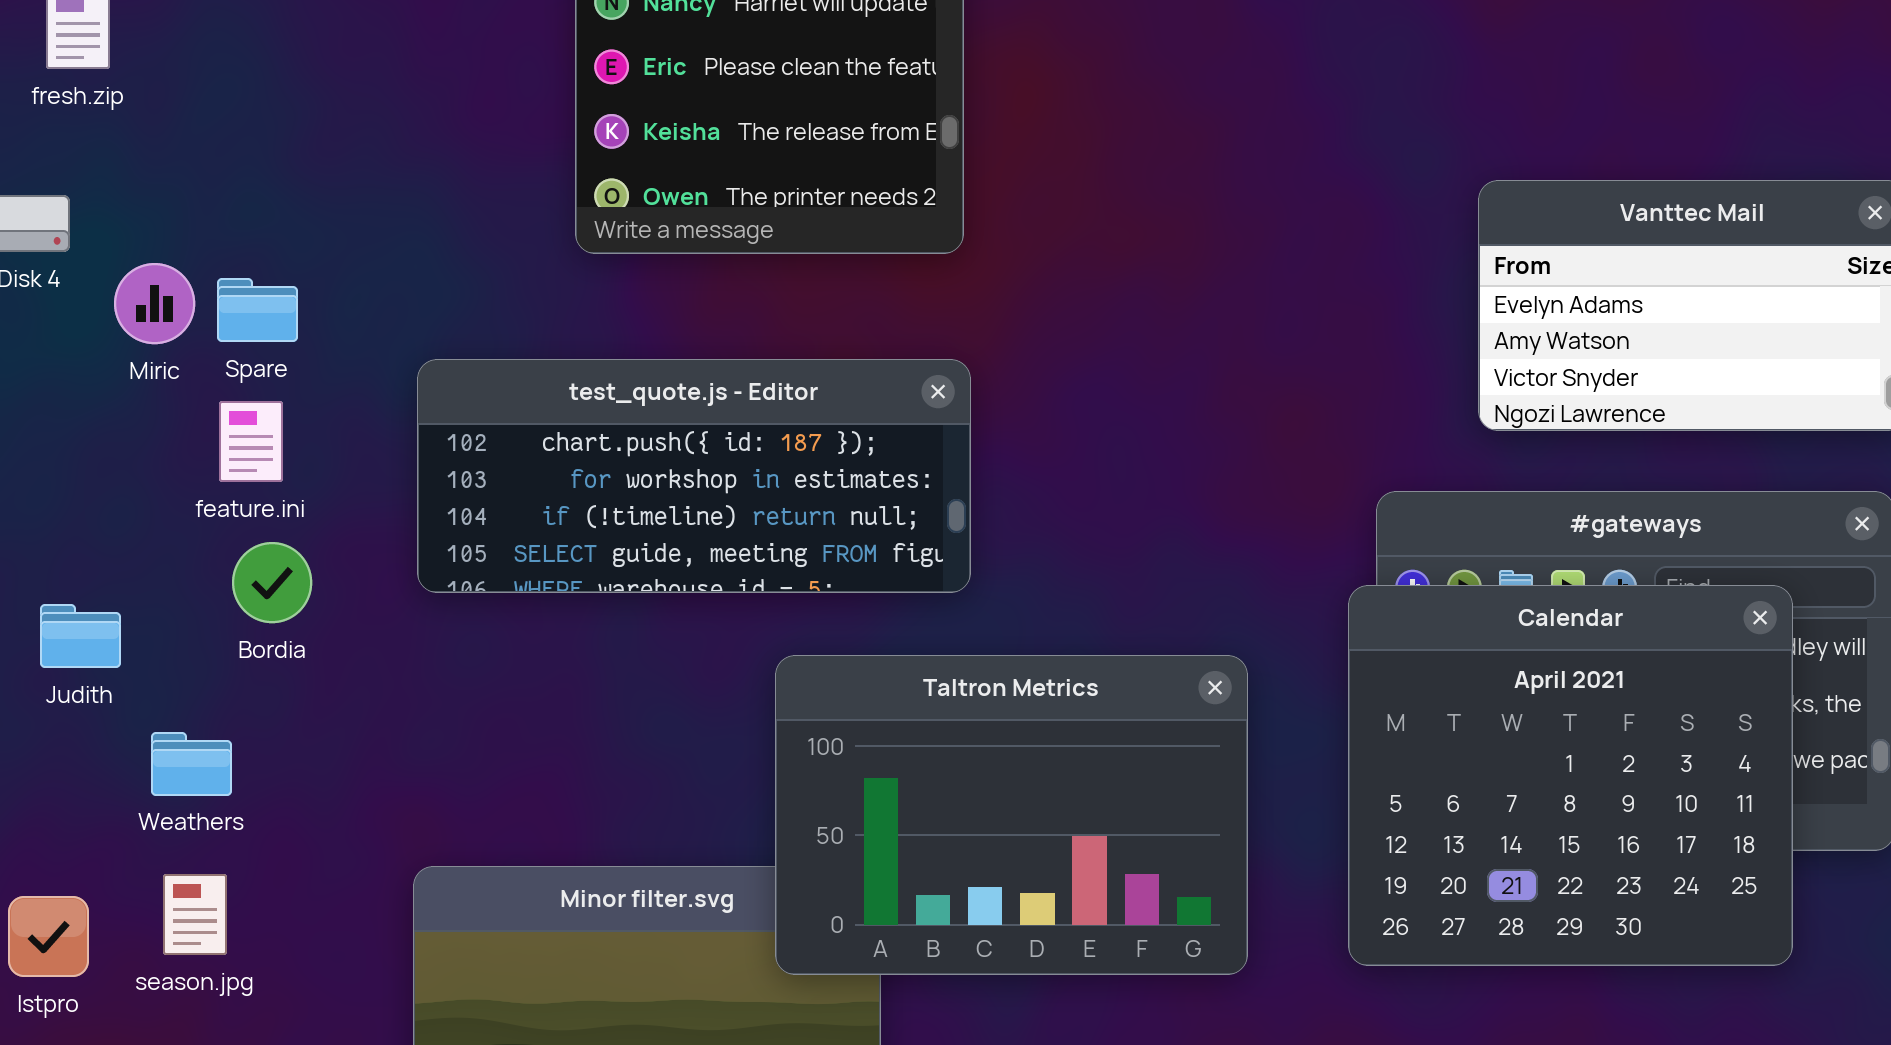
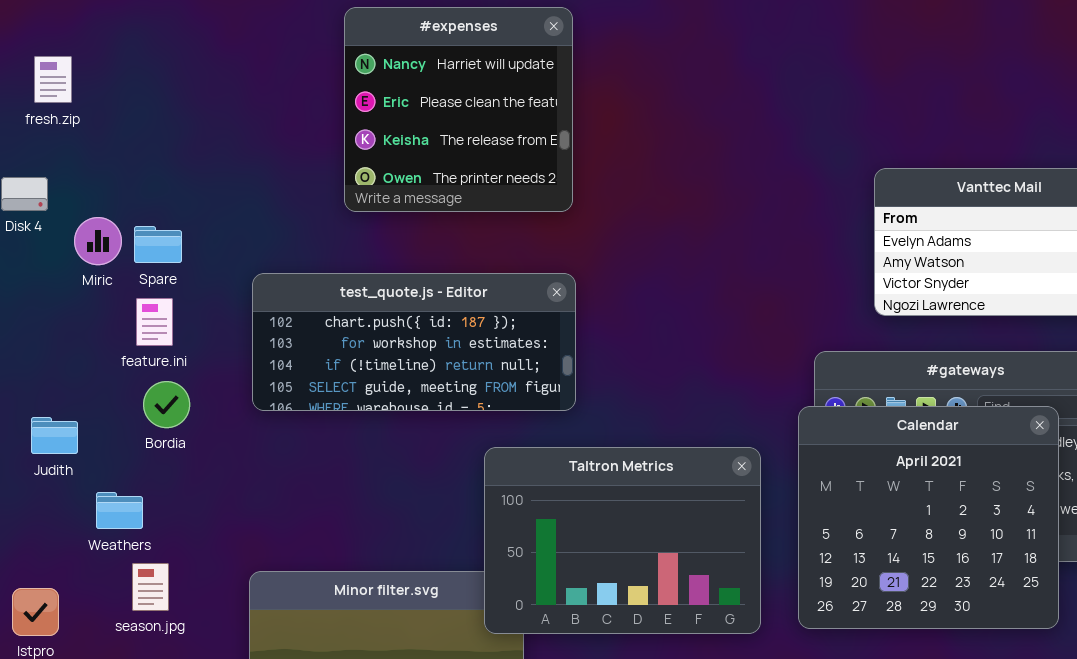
Taltron Metrics: [775,655,1248,975] -> [484,447,761,634], moved
season.jpg: [163,874,227,955] -> [132,563,169,611], moved

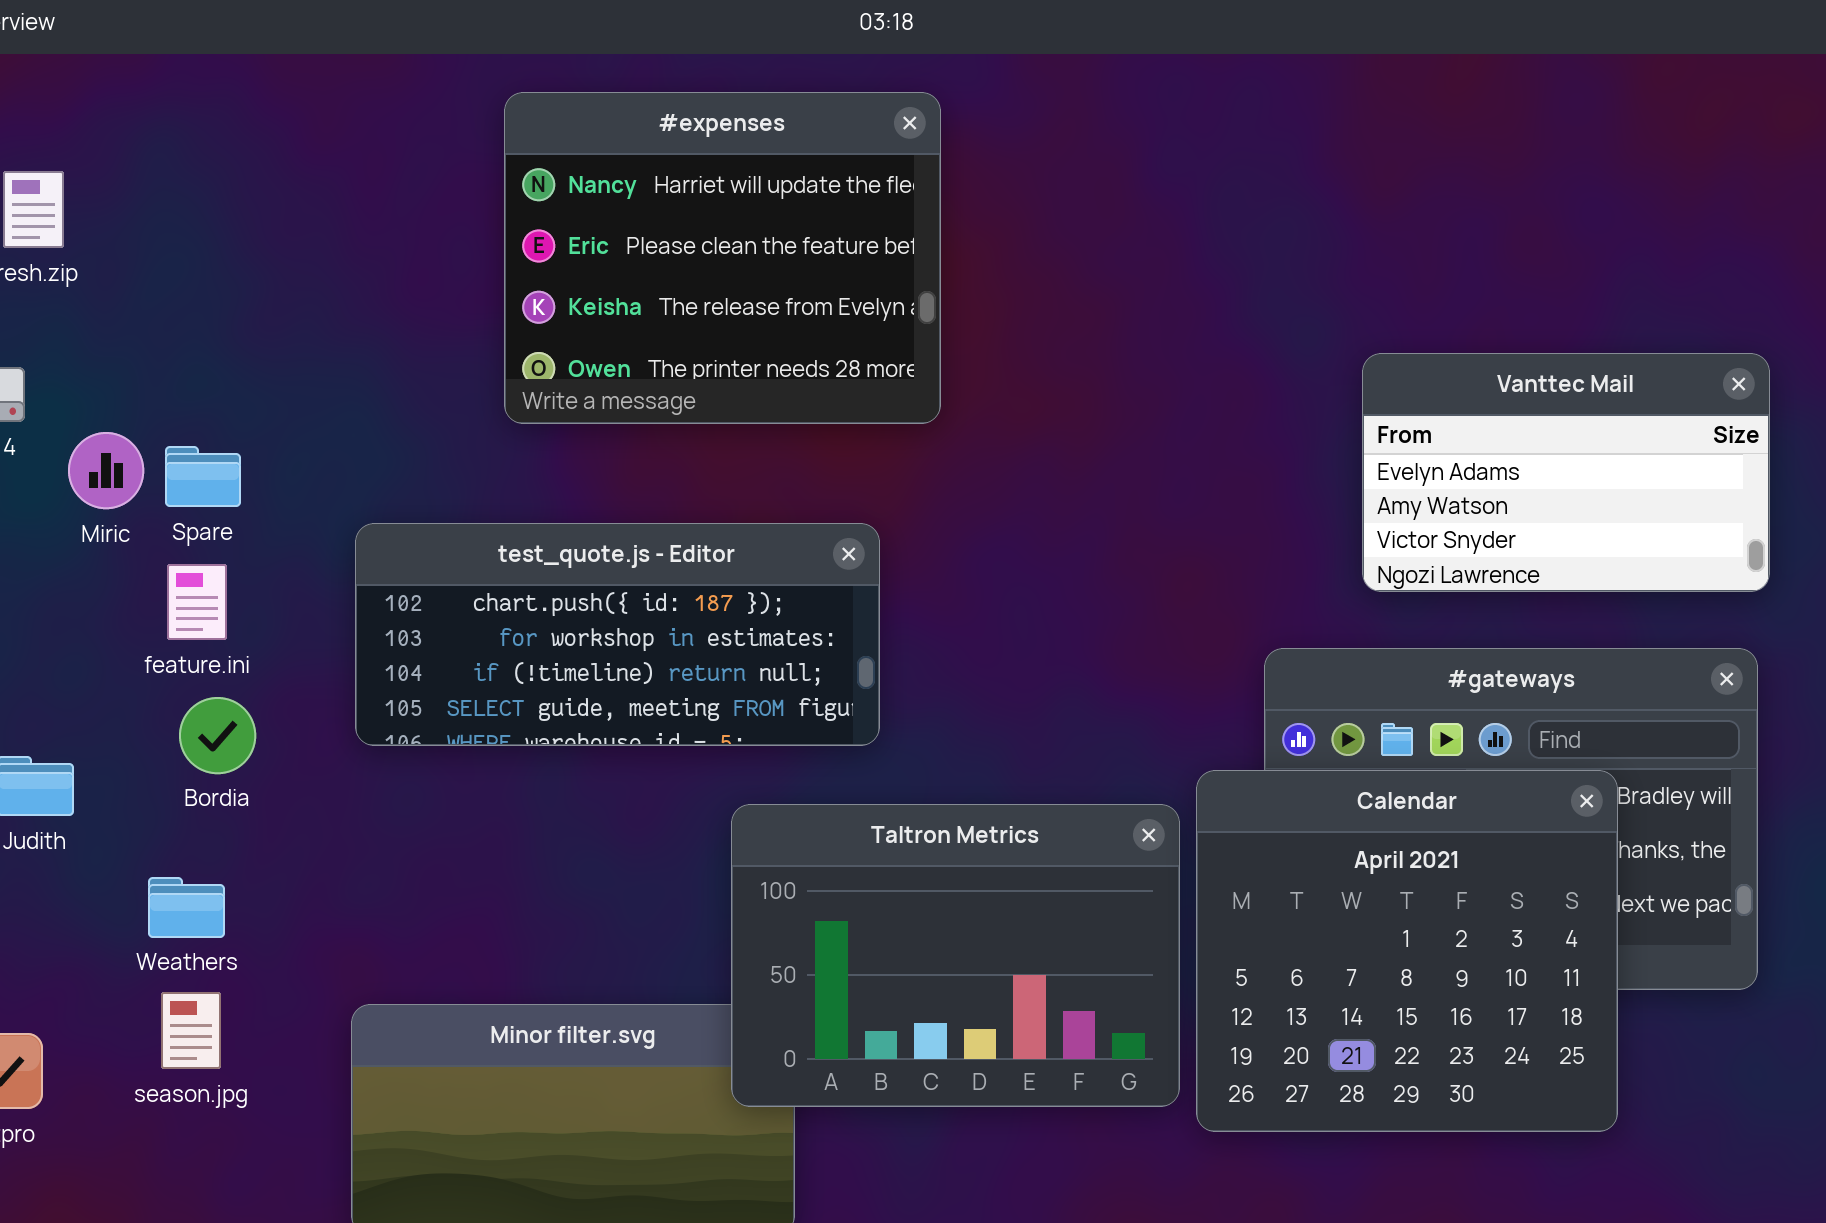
#expenses: [344,7,573,212] -> [504,92,941,424], resized
Calendar: [798,406,1059,629] -> [1196,770,1618,1132], moved
Weathers: [96,492,143,529] -> [148,877,225,938], moved

